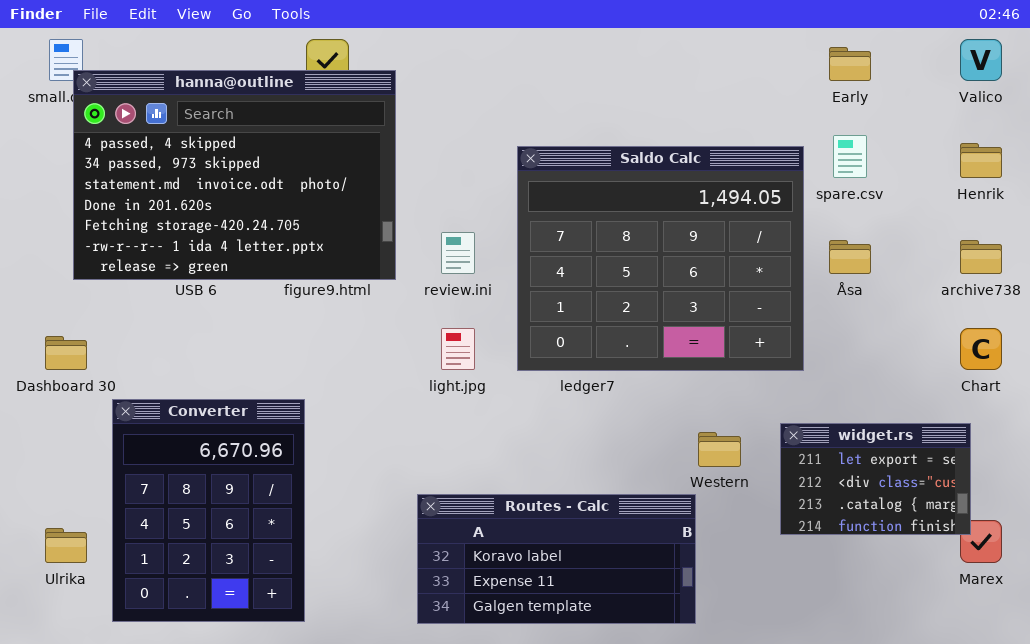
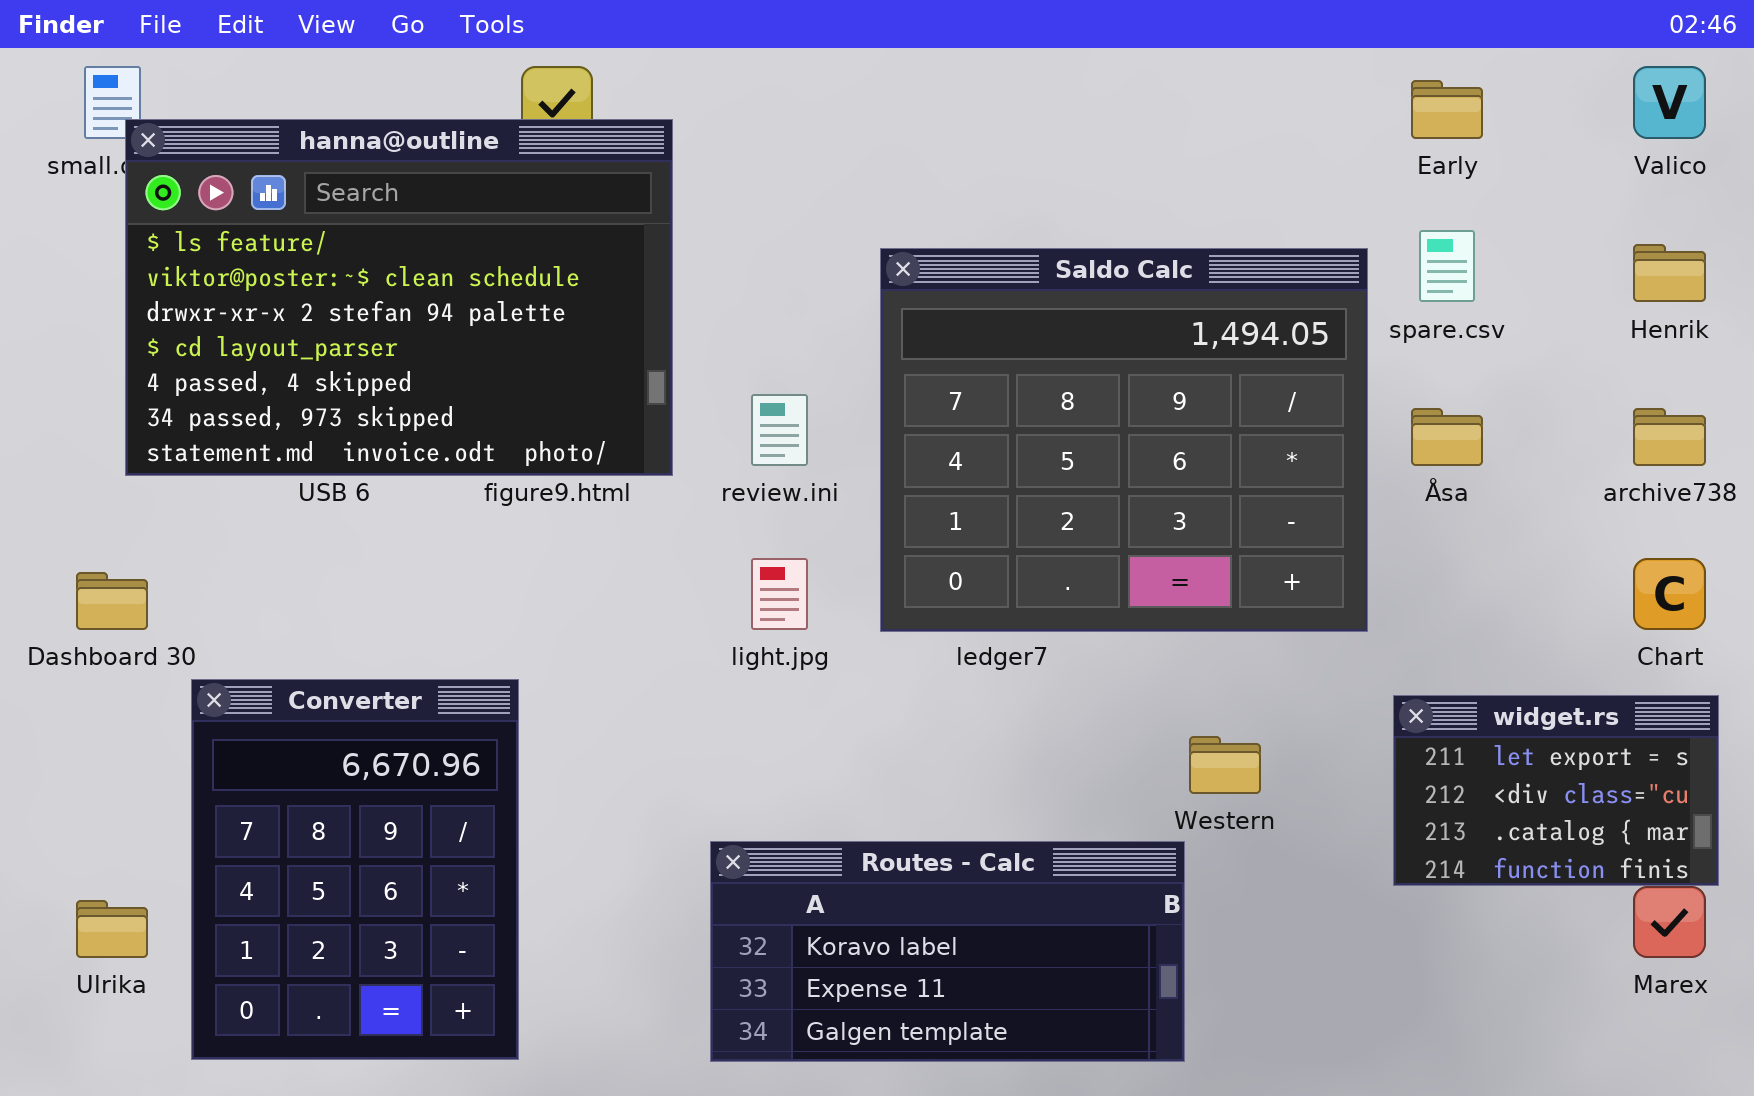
hanna@outline: [73,70,396,280] -> [125,119,673,476], scrolled up 4 rows
widget.rs: [780,423,971,535] -> [1393,695,1719,886], moved

